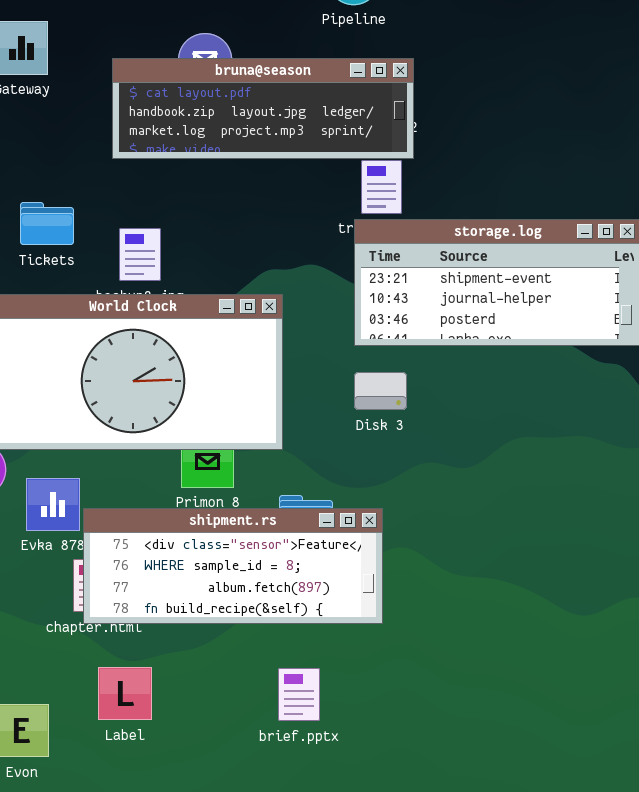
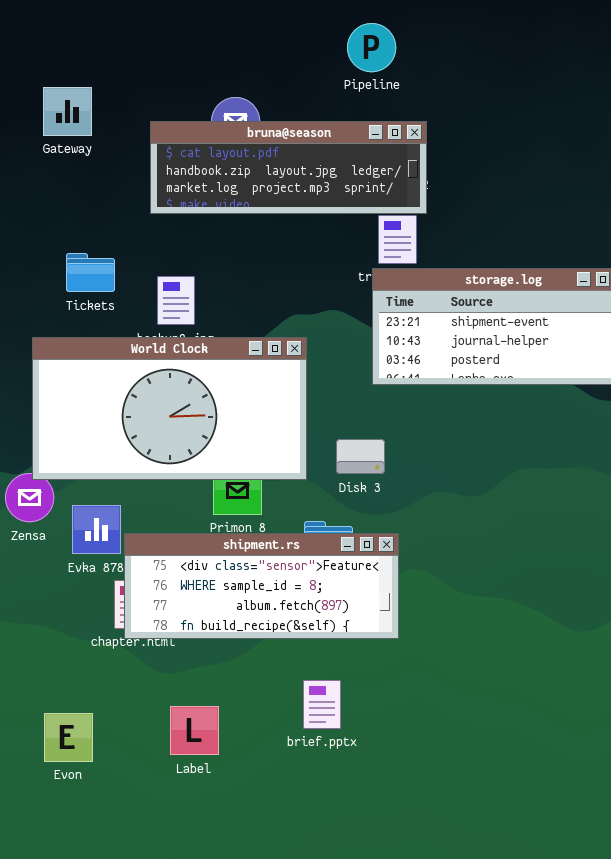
Disk 3: [354,372,407,410] -> [336,439,385,474], moved
Label: [98,667,152,720] -> [170,706,219,755], moved

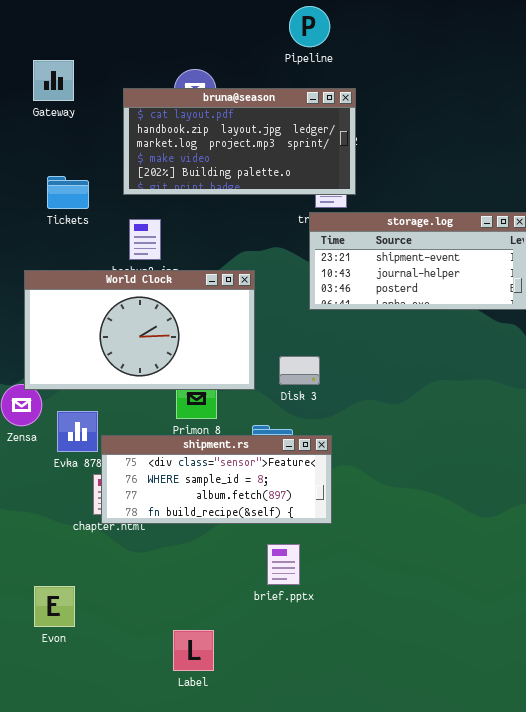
bruna@season: [150,121,427,214] -> [123,88,356,195], resized
Tickets: [66,253,115,292] -> [47,176,89,209], moved
brief.pptx: [303,680,341,729] -> [267,544,300,585], moved
Label: [170,706,219,755] -> [173,630,214,671], moved

